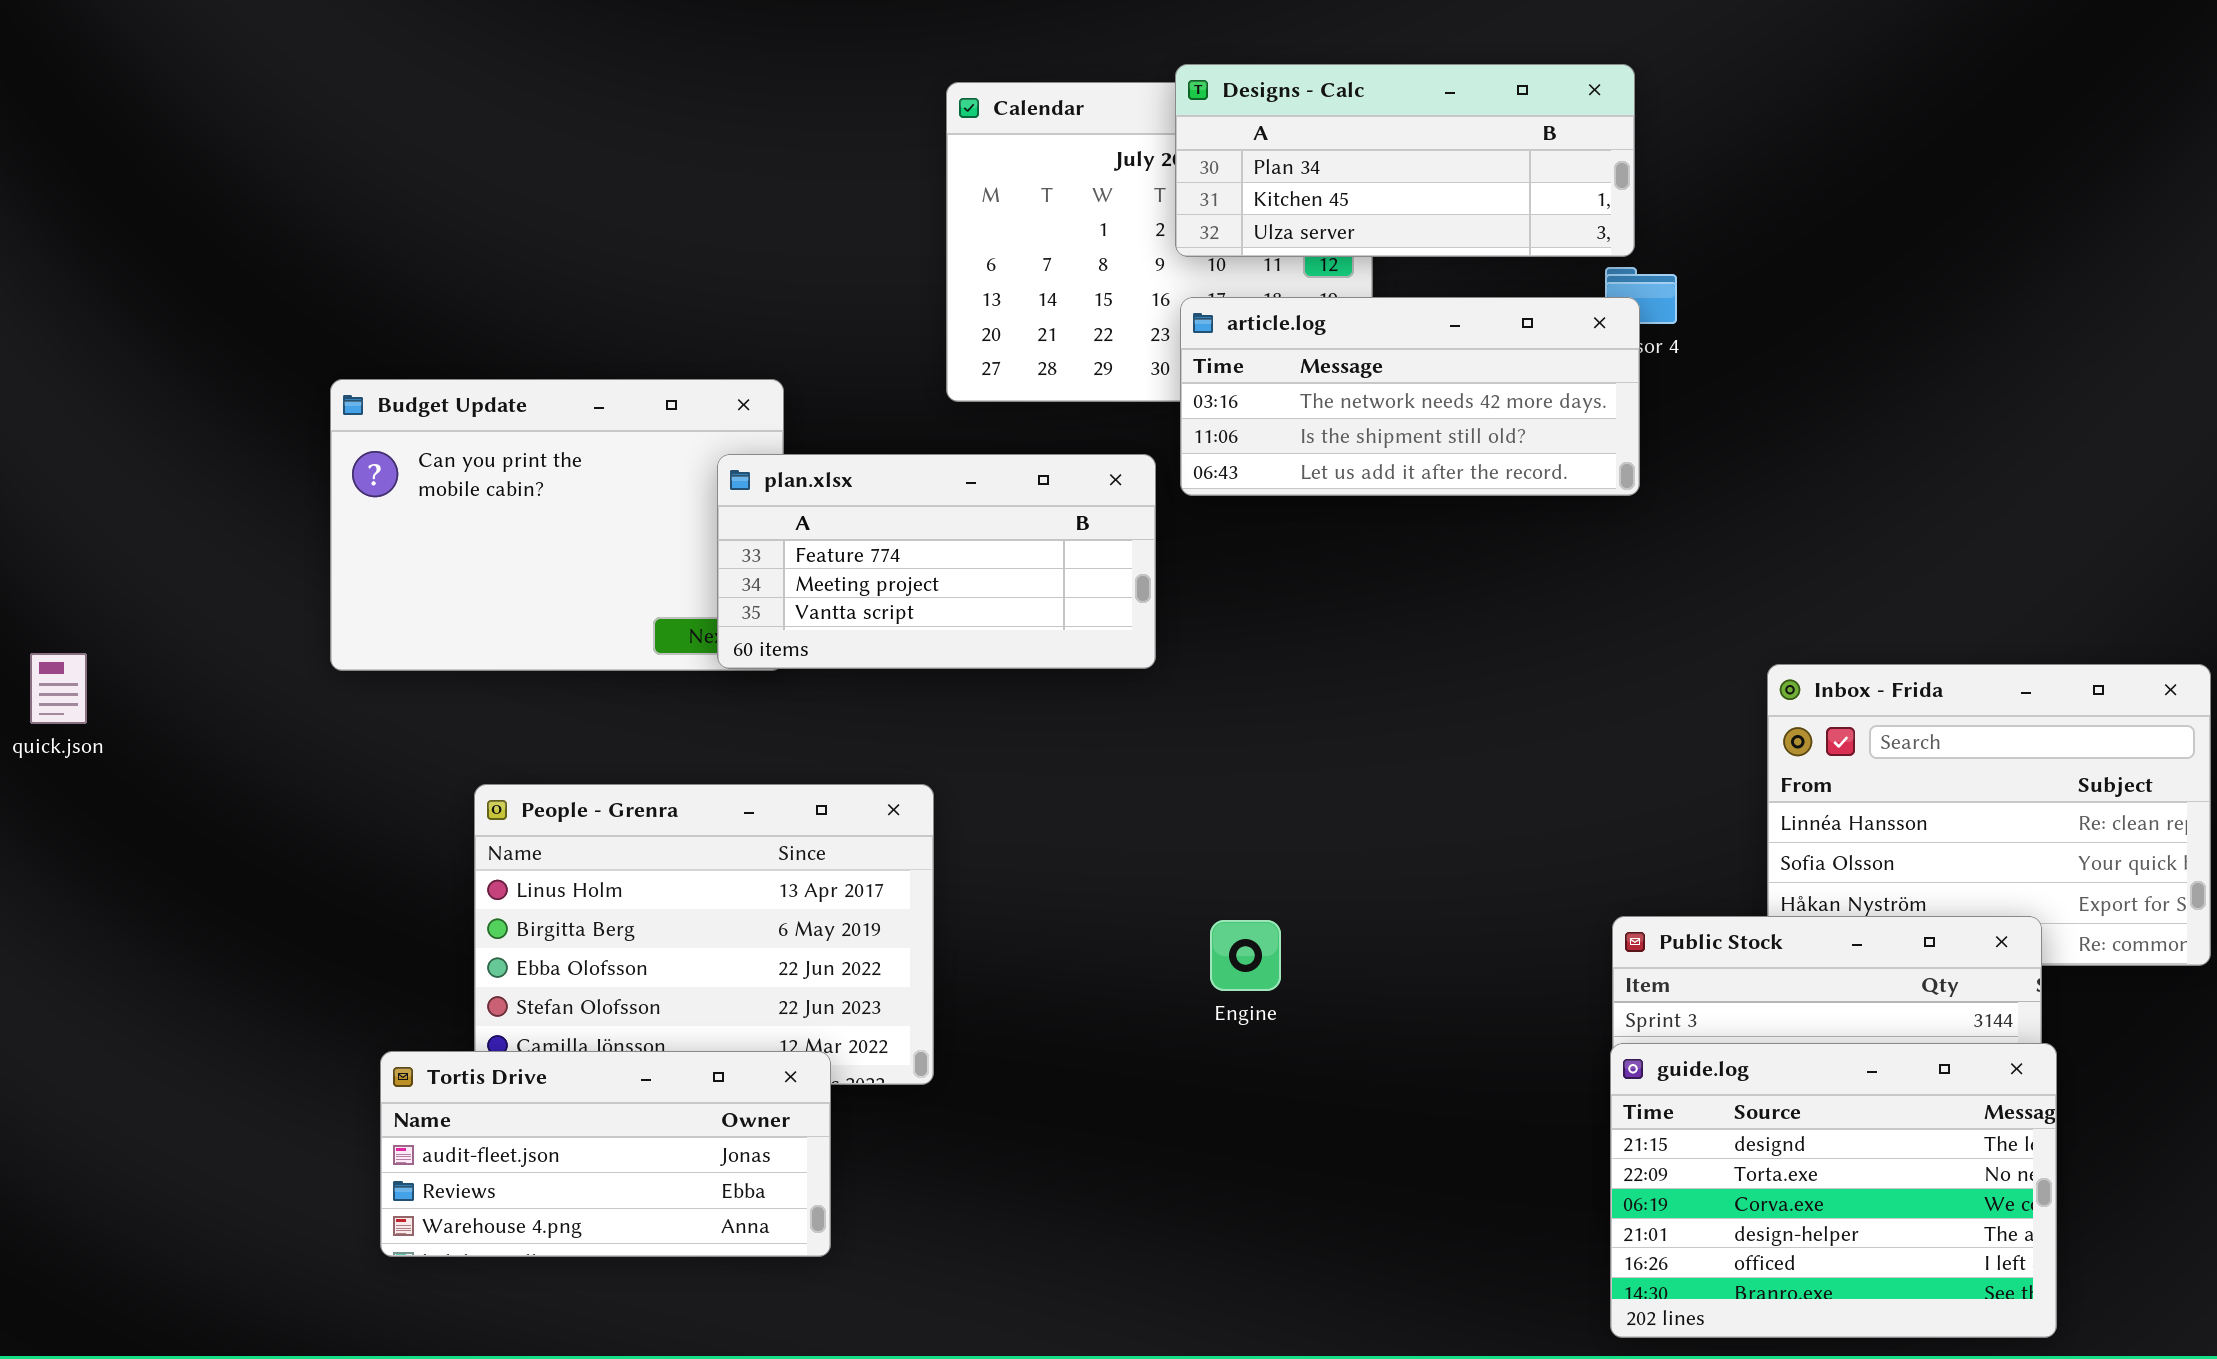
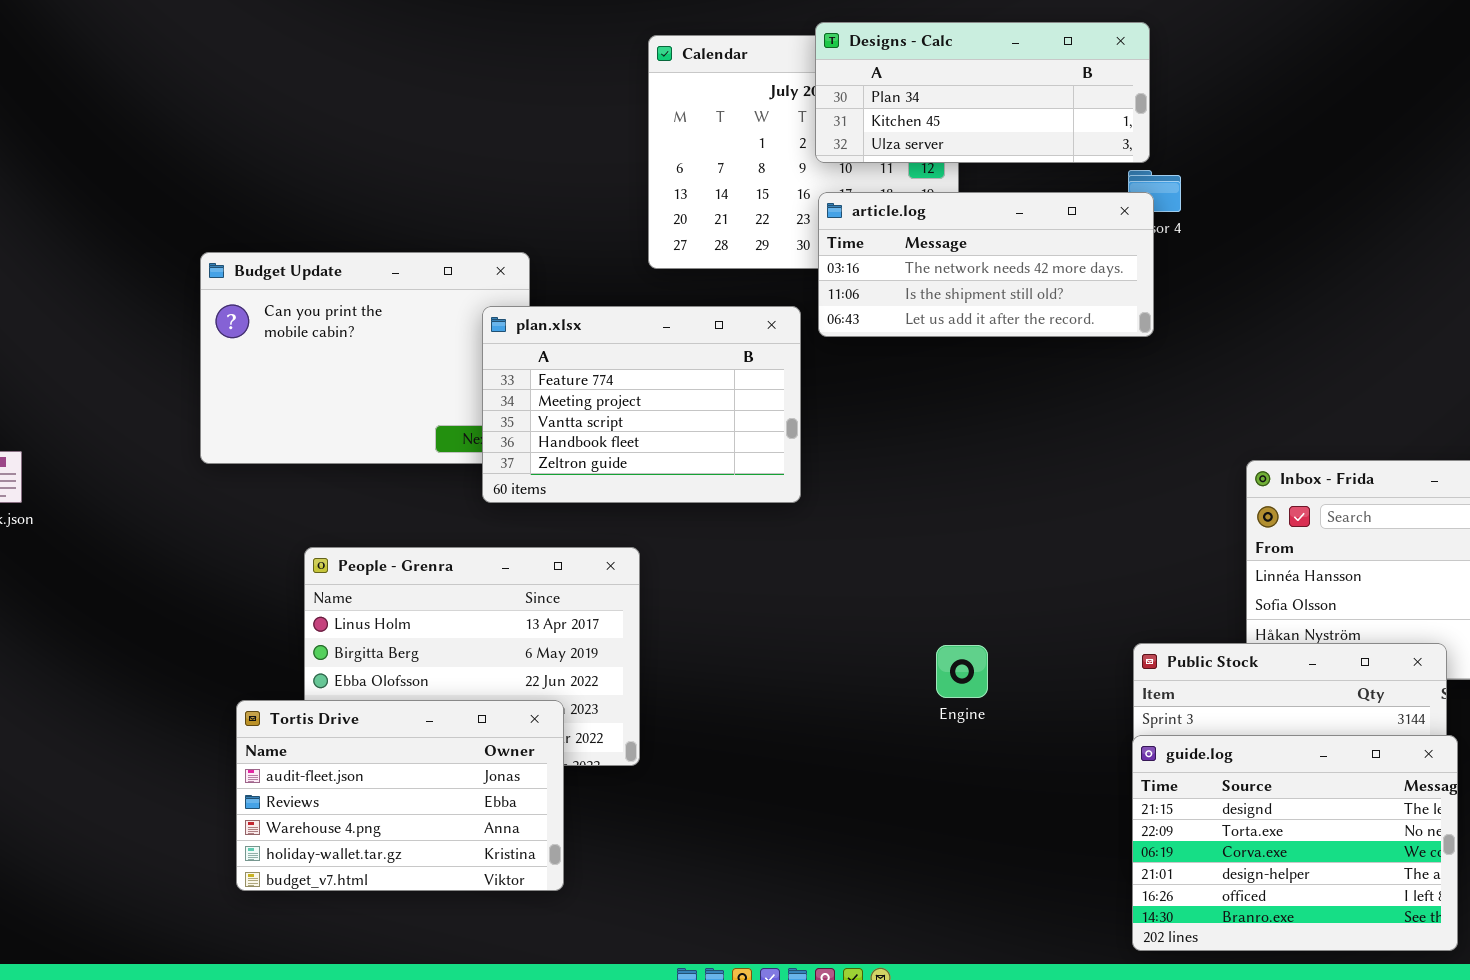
plan.xlsx: [717,454,1156,669] -> [482,306,801,503], resized
Engine: [1210,920,1281,991] -> [936,645,988,698], moved
Tortis Drive: [380,1051,831,1257] -> [236,700,564,891], resized

